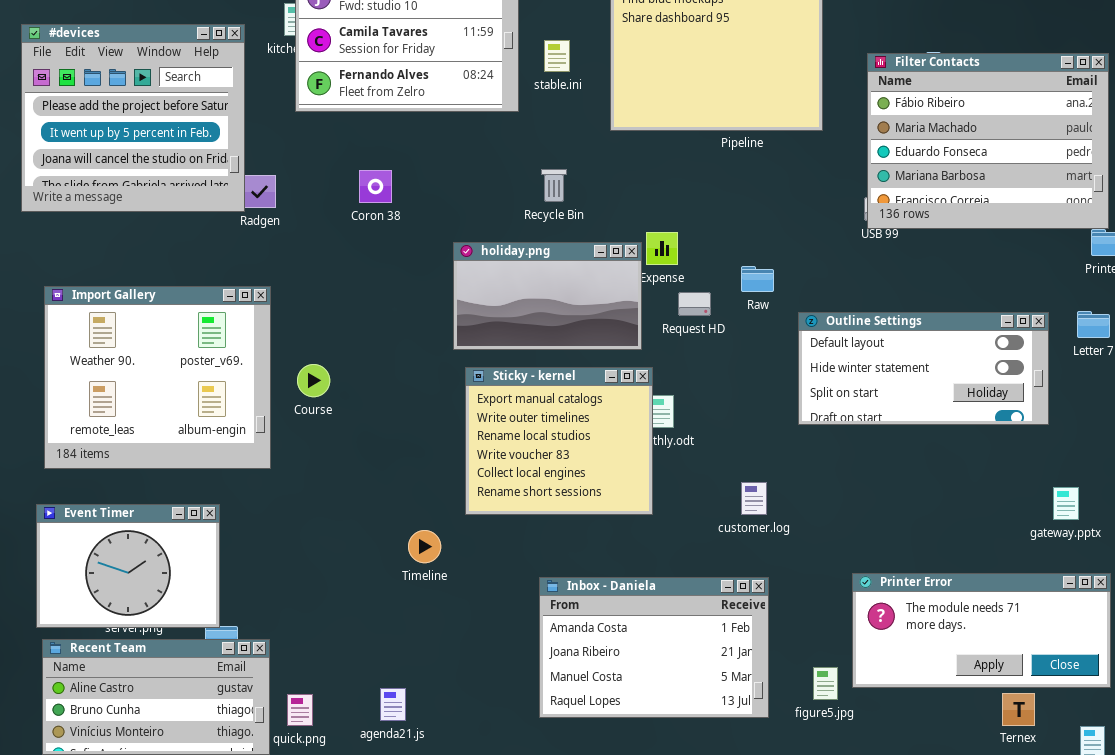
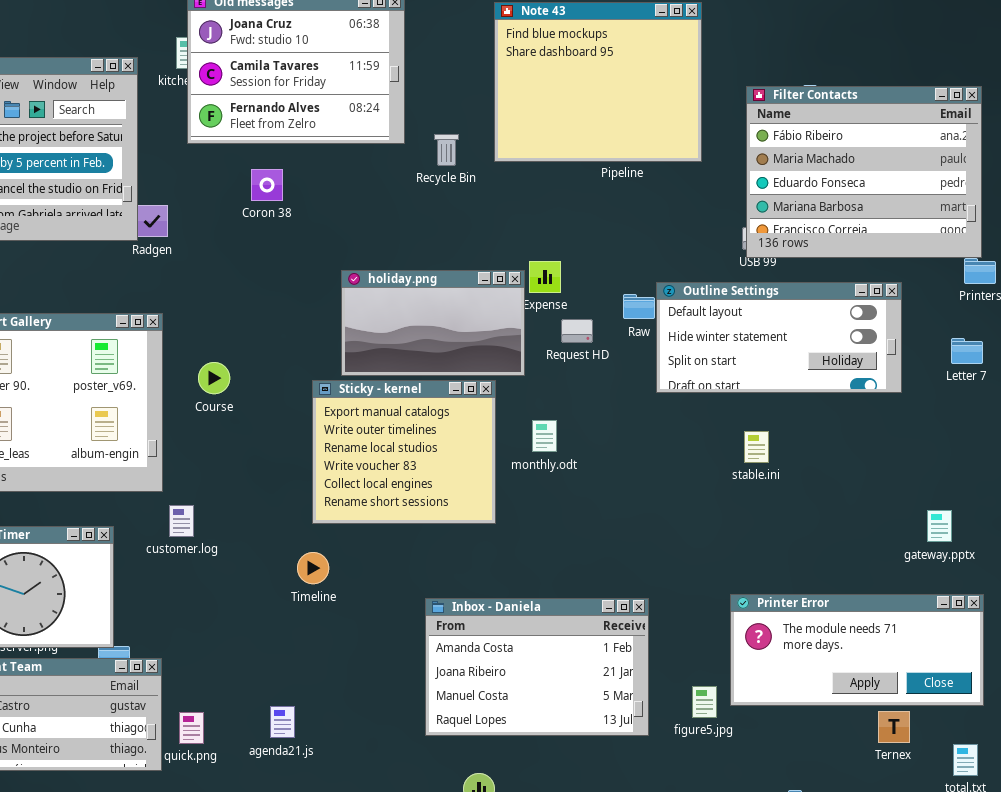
stable.ini: [544,40,570,72] -> [744,431,769,463], moved
Recycle Bin: [541,169,567,202] -> [434,134,459,166], moved
Coron 38: [359,170,392,203] -> [251,169,283,201], moved
Outline Settings: [798,312,1049,425] -> [656,282,902,393], moved
Course: [297,364,330,397] -> [198,362,230,394], moved
Sticky - kernel: [465,367,653,515] -> [312,380,496,524], moved
customer.log: [741,482,767,515] -> [169,505,194,537], moved

